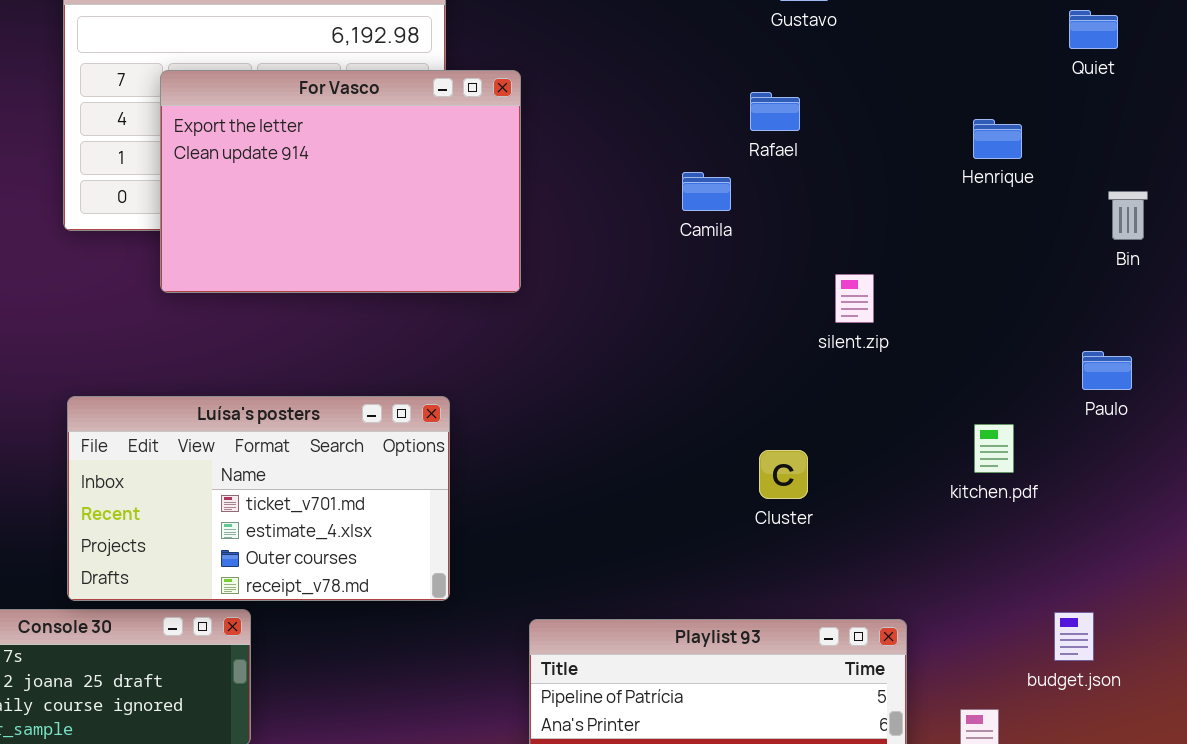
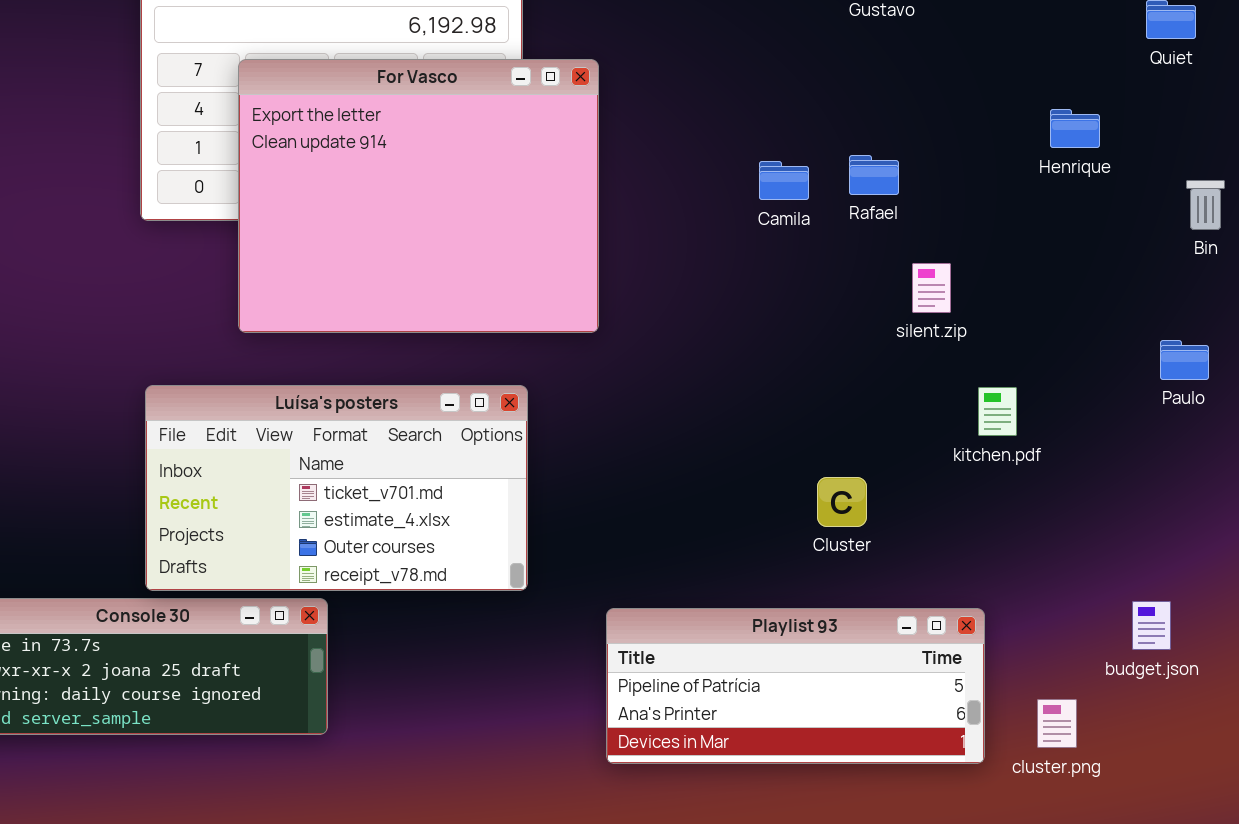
For Vasco: [160,70,521,293] -> [238,59,599,333], resized
Rafael: [750,92,800,131] -> [849,155,899,195], moved
kitchen.pdf: [974,424,1014,473] -> [978,387,1017,436], moved
Cluster: [759,450,808,499] -> [817,477,867,527], moved

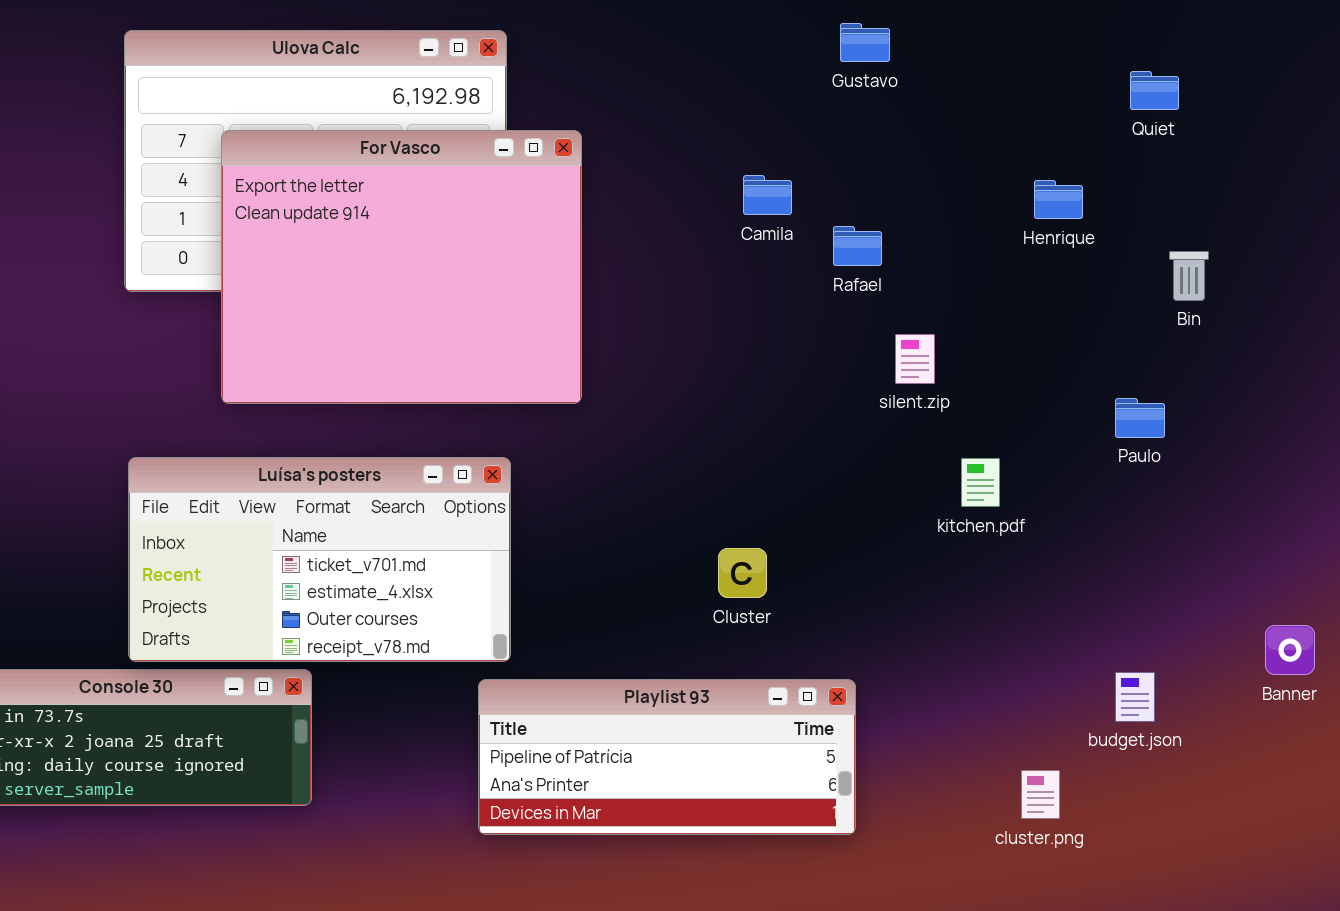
Camila: [759,161,809,200] -> [743,175,792,215], moved
Paulo: [1160,340,1209,380] -> [1115,398,1165,438], moved
Cluster: [817,477,867,527] -> [718,548,767,598], moved
Playlist 93: [606,608,985,764] -> [478,679,856,835], moved

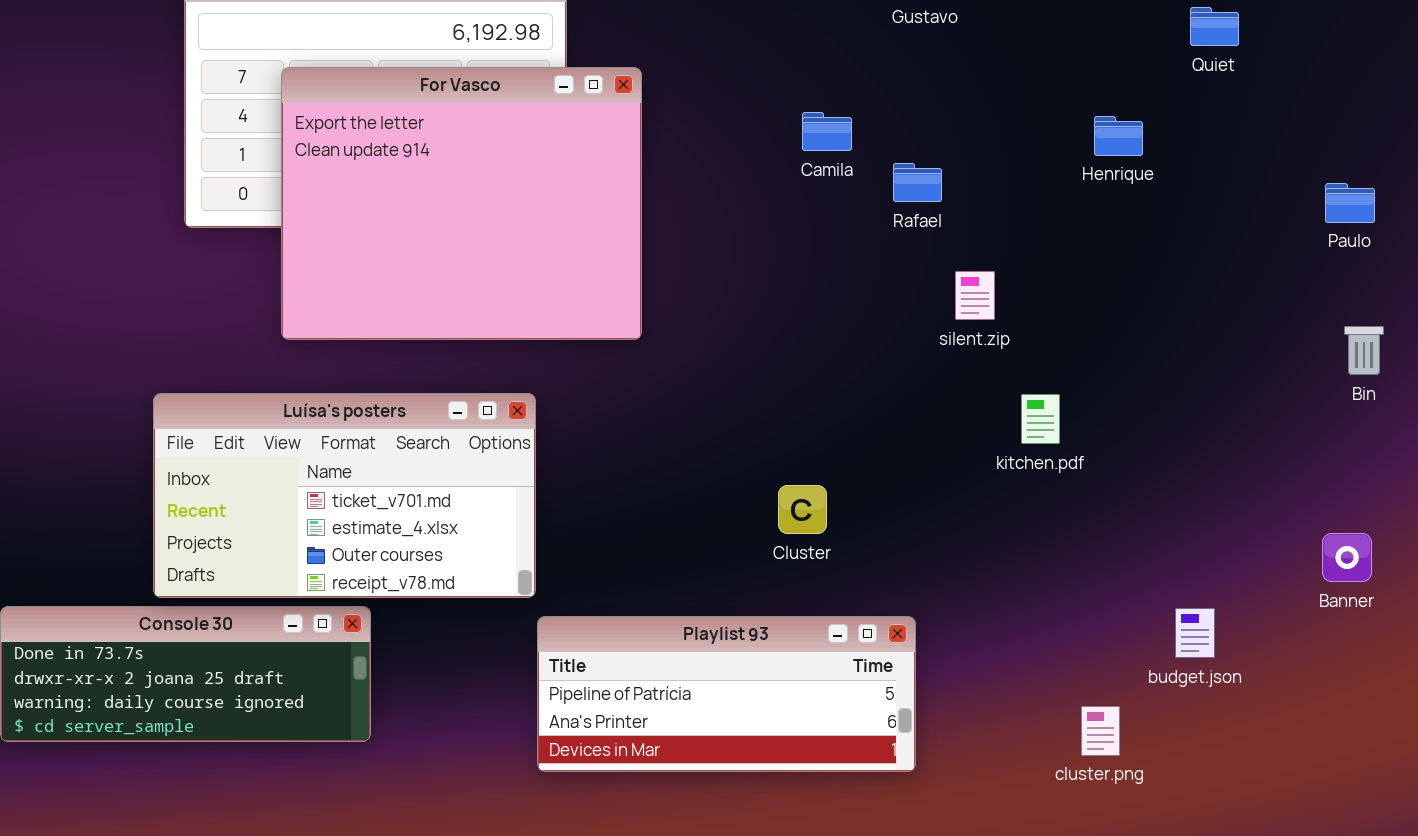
Bin: [1169,251,1209,301] -> [1344,326,1384,375], moved
Paulo: [1115,398,1165,438] -> [1325,183,1375,223], moved
Luísa's posters: [128,457,511,662] -> [153,393,536,598], moved
Banner: [1265,625,1315,675] -> [1322,533,1372,582], moved

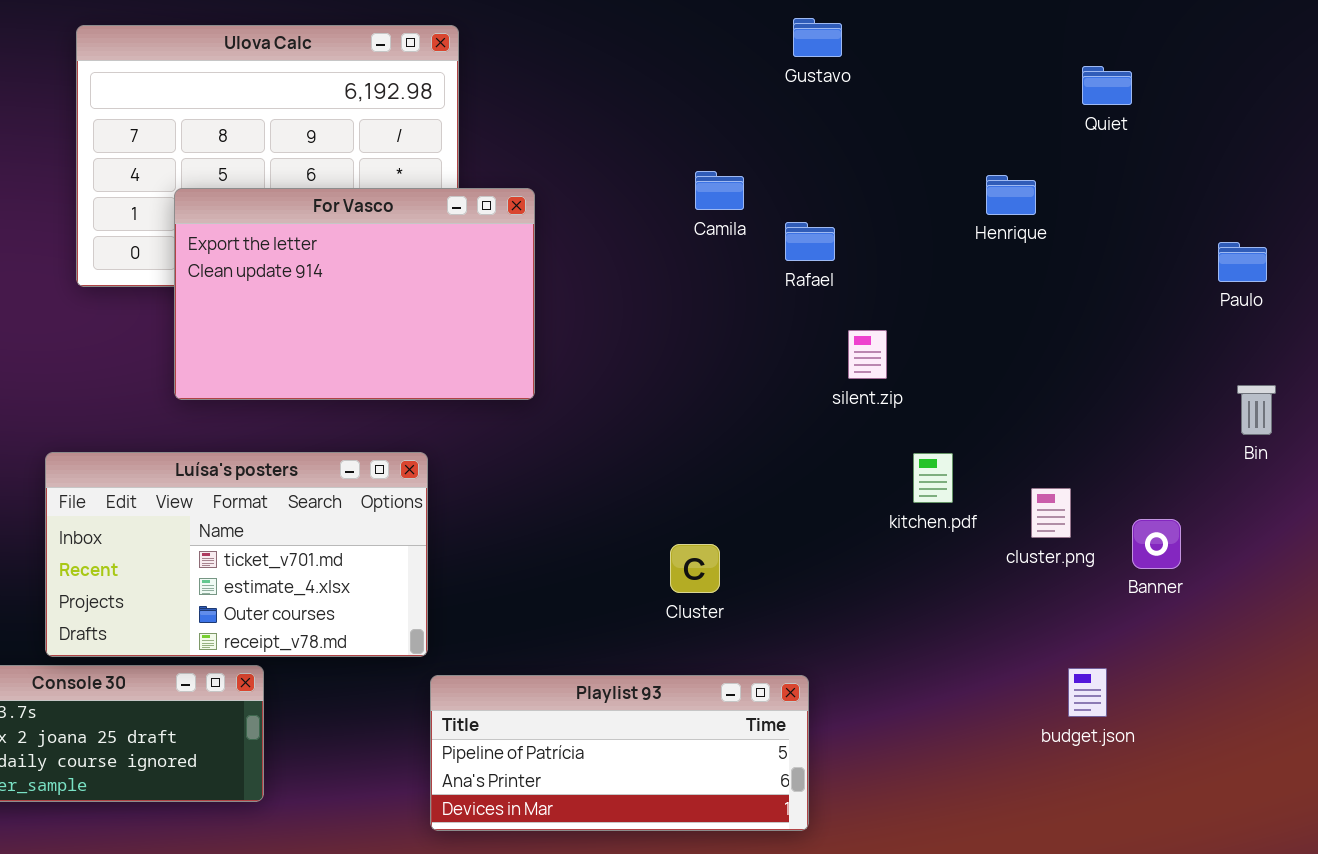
For Vasco: [281,67,642,340] -> [174,188,535,400], resized
Banner: [1322,533,1372,582] -> [1132,519,1181,569], moved
cluster.png: [1081,706,1120,756] -> [1031,488,1071,538], moved

